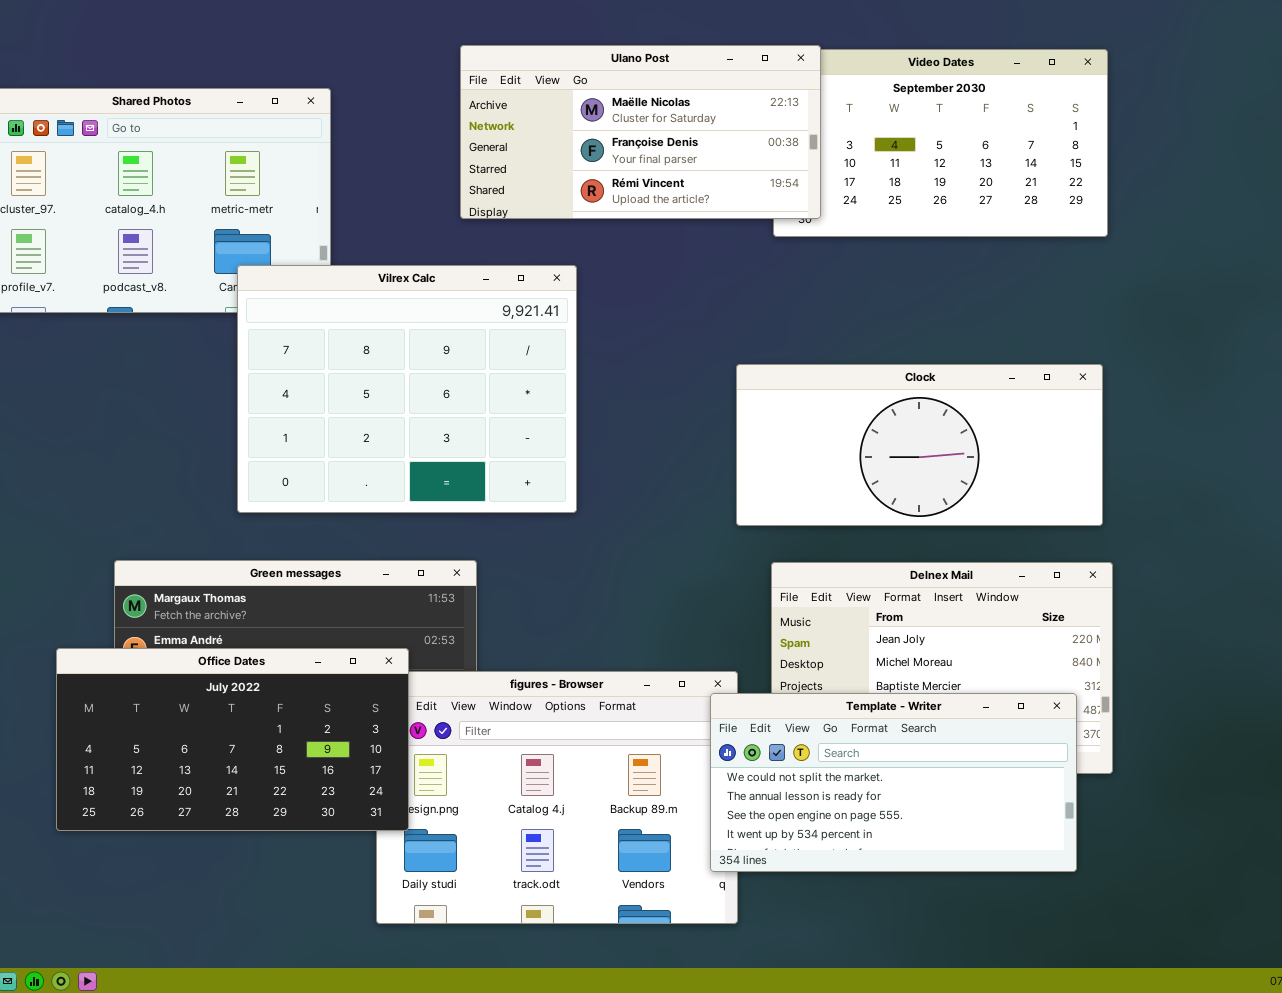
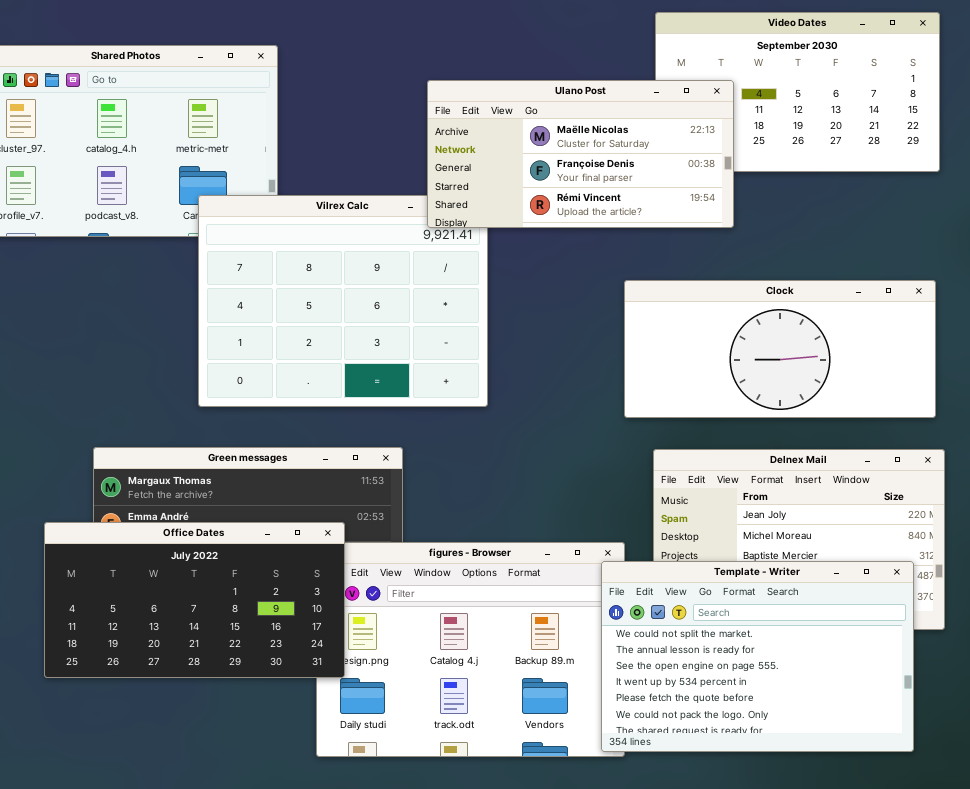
Ulano Post: [460,45,821,219] -> [427,80,734,228], moved
Template - Writer: [710,693,1077,872] -> [601,561,914,752], resized

